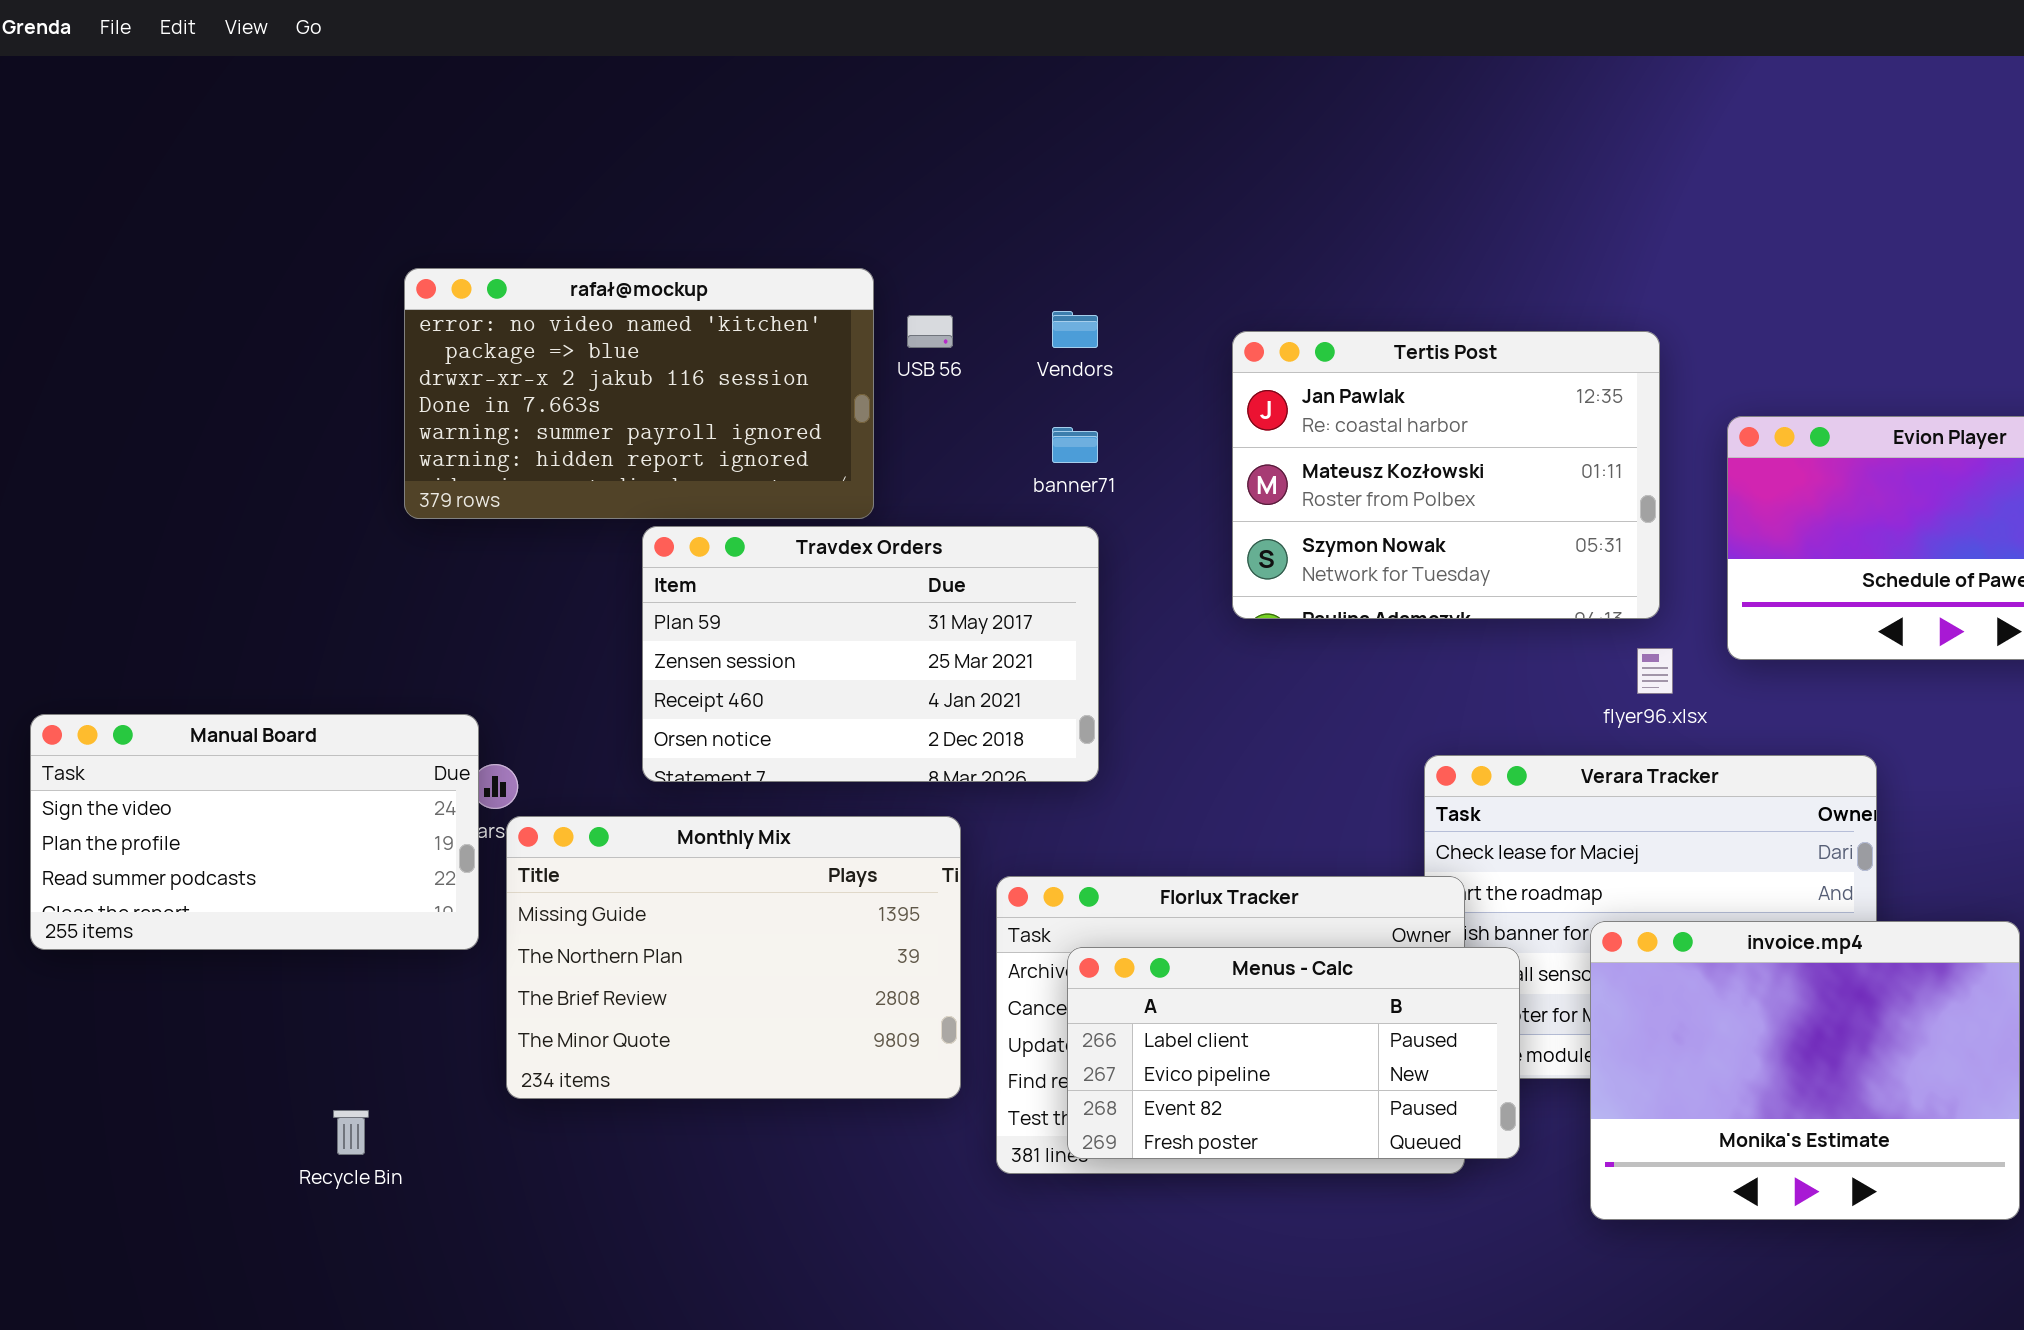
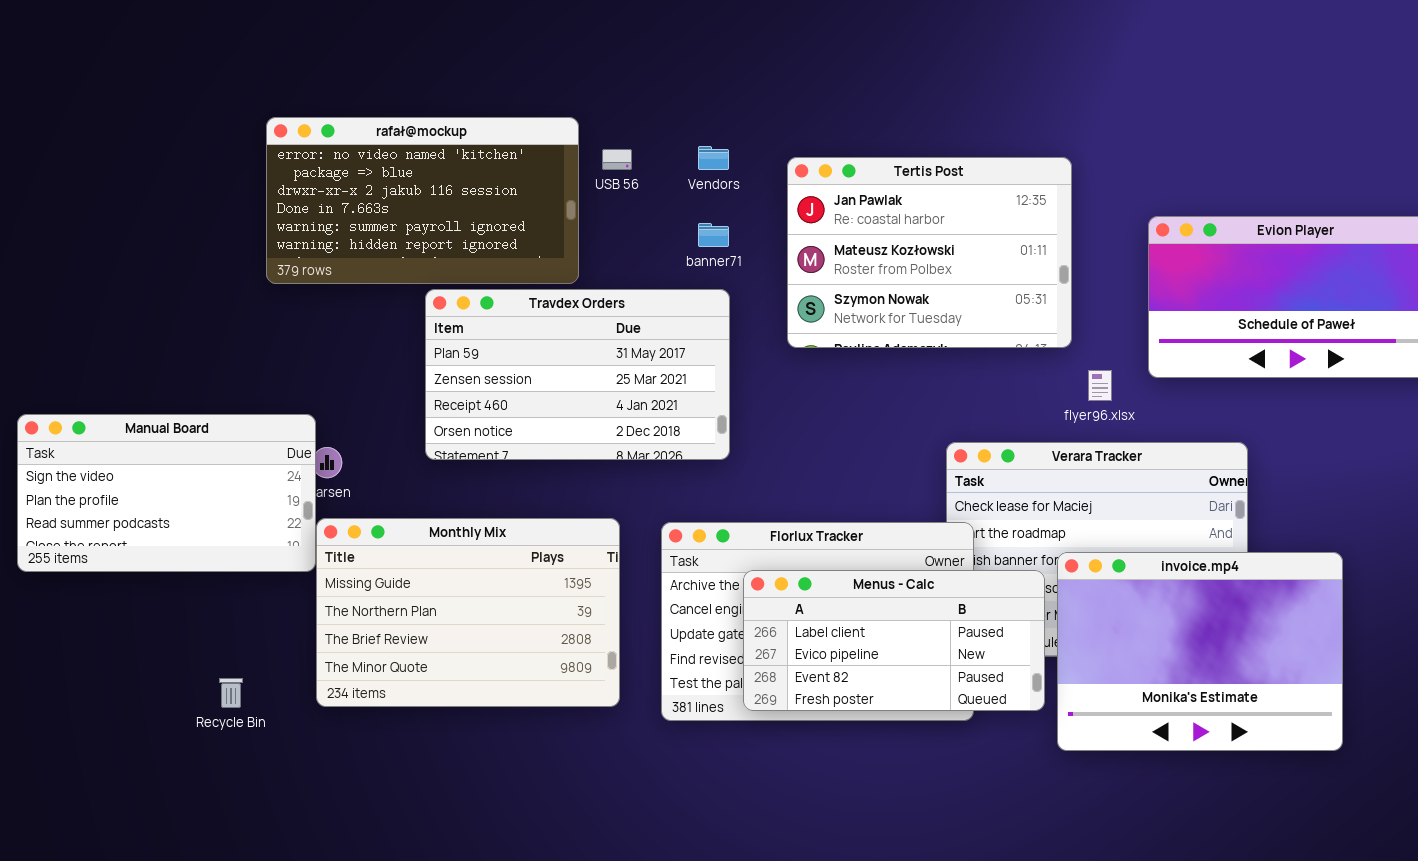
Tertis Post: [1232,331,1660,619] -> [787,157,1072,348], moved
Monthly Mix: [506,816,961,1099] -> [316,518,620,707], moved
Menus - Calc: [1067,947,1520,1159] -> [743,570,1045,711], moved

